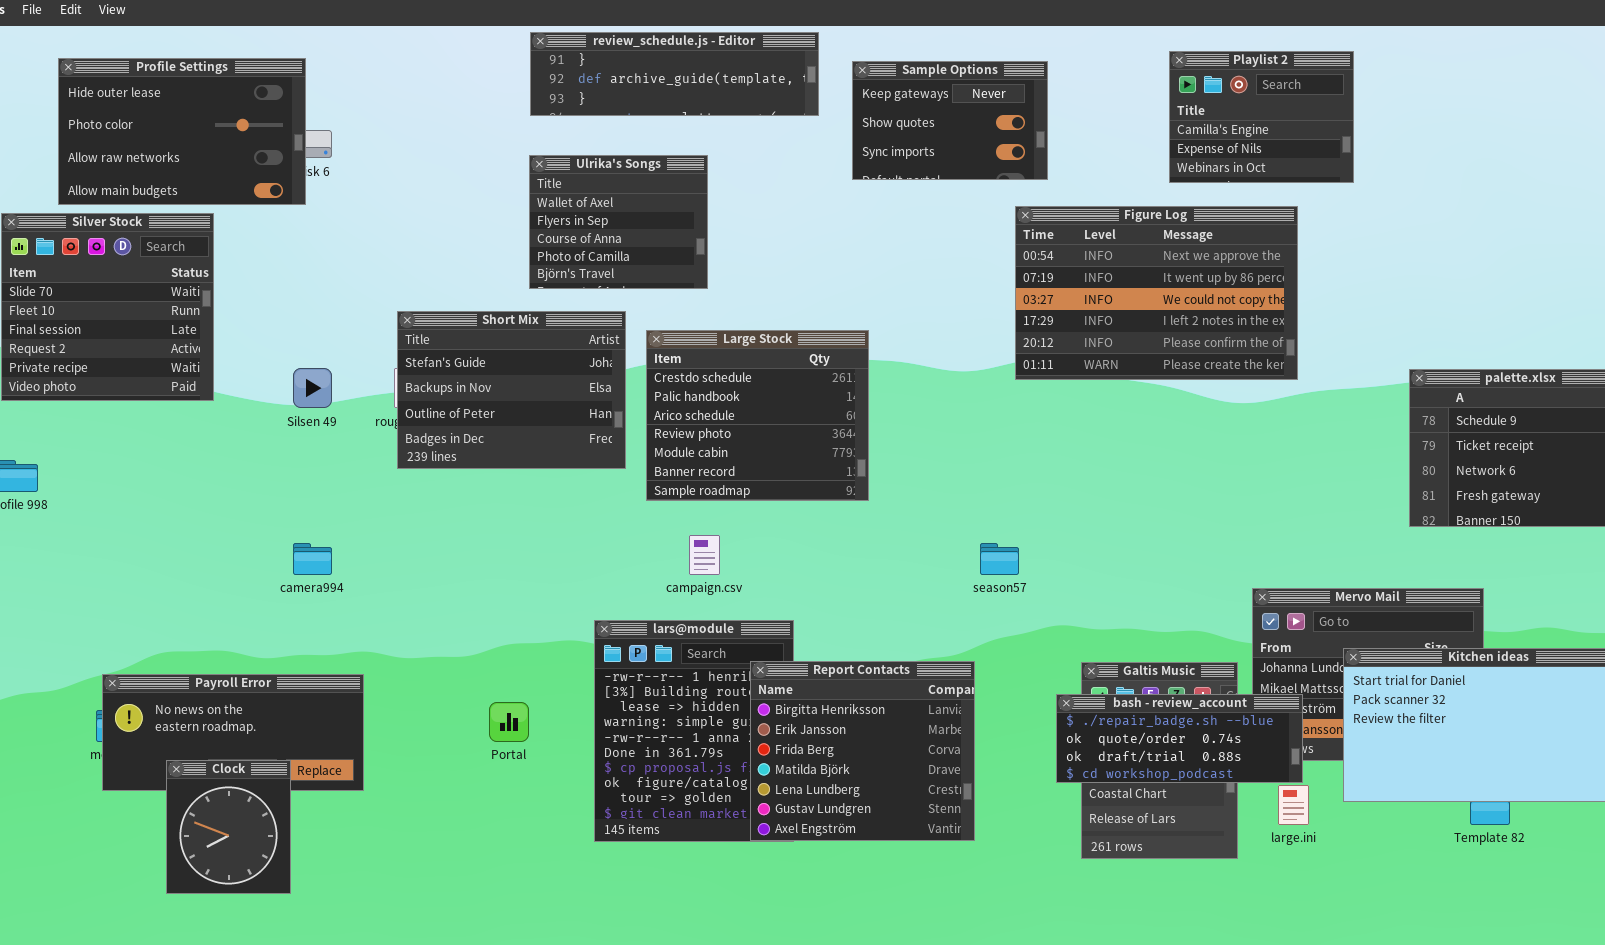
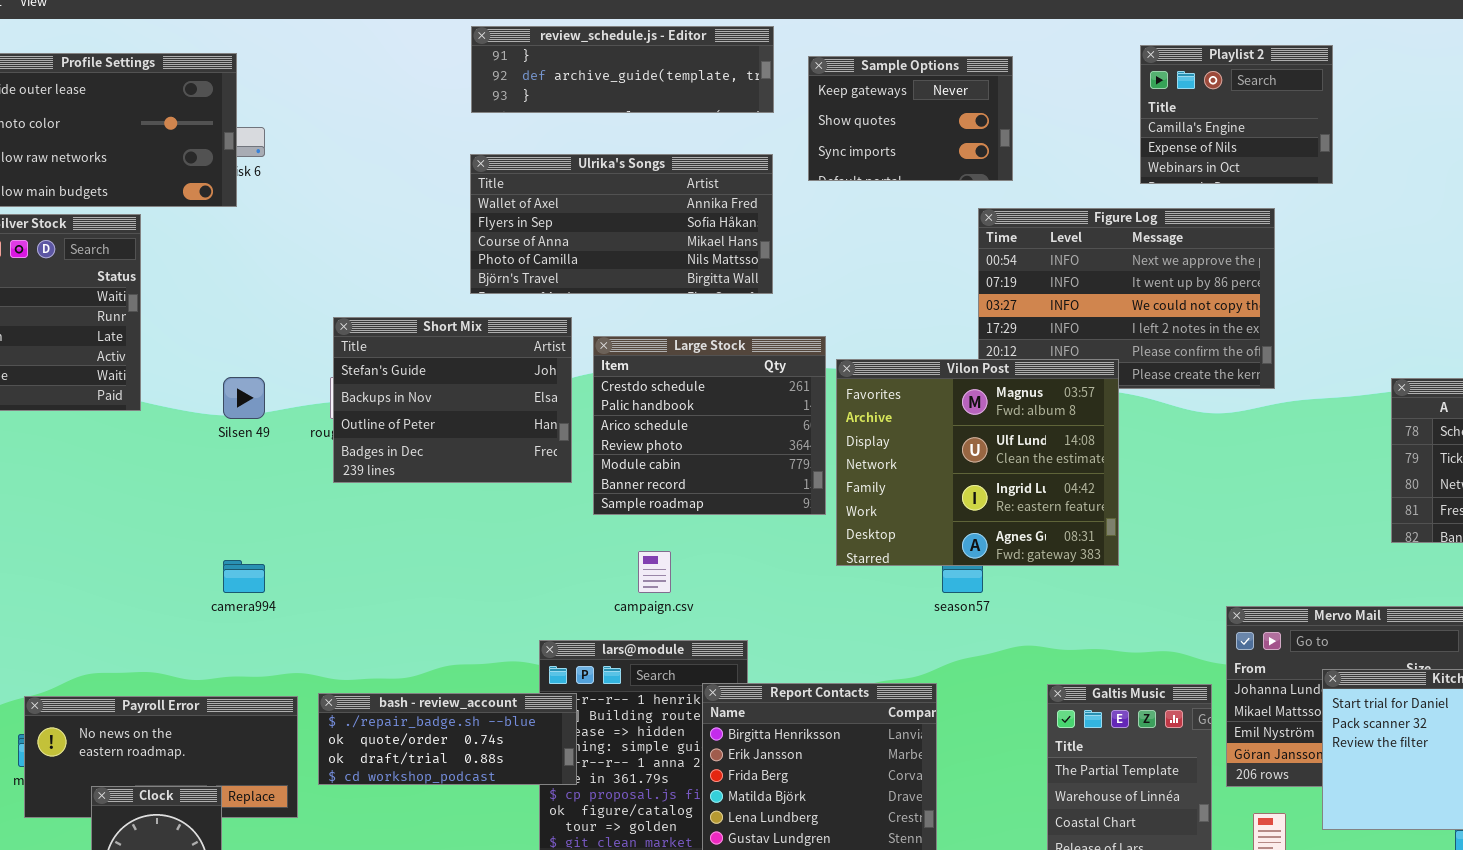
Ulrika's Songs: [529,155,708,289] -> [470,154,773,294], resized
Vilon Post: none -> [836,359,1119,566], opened
bash - review_account: [1056,694,1303,783] -> [318,693,577,785], moved

